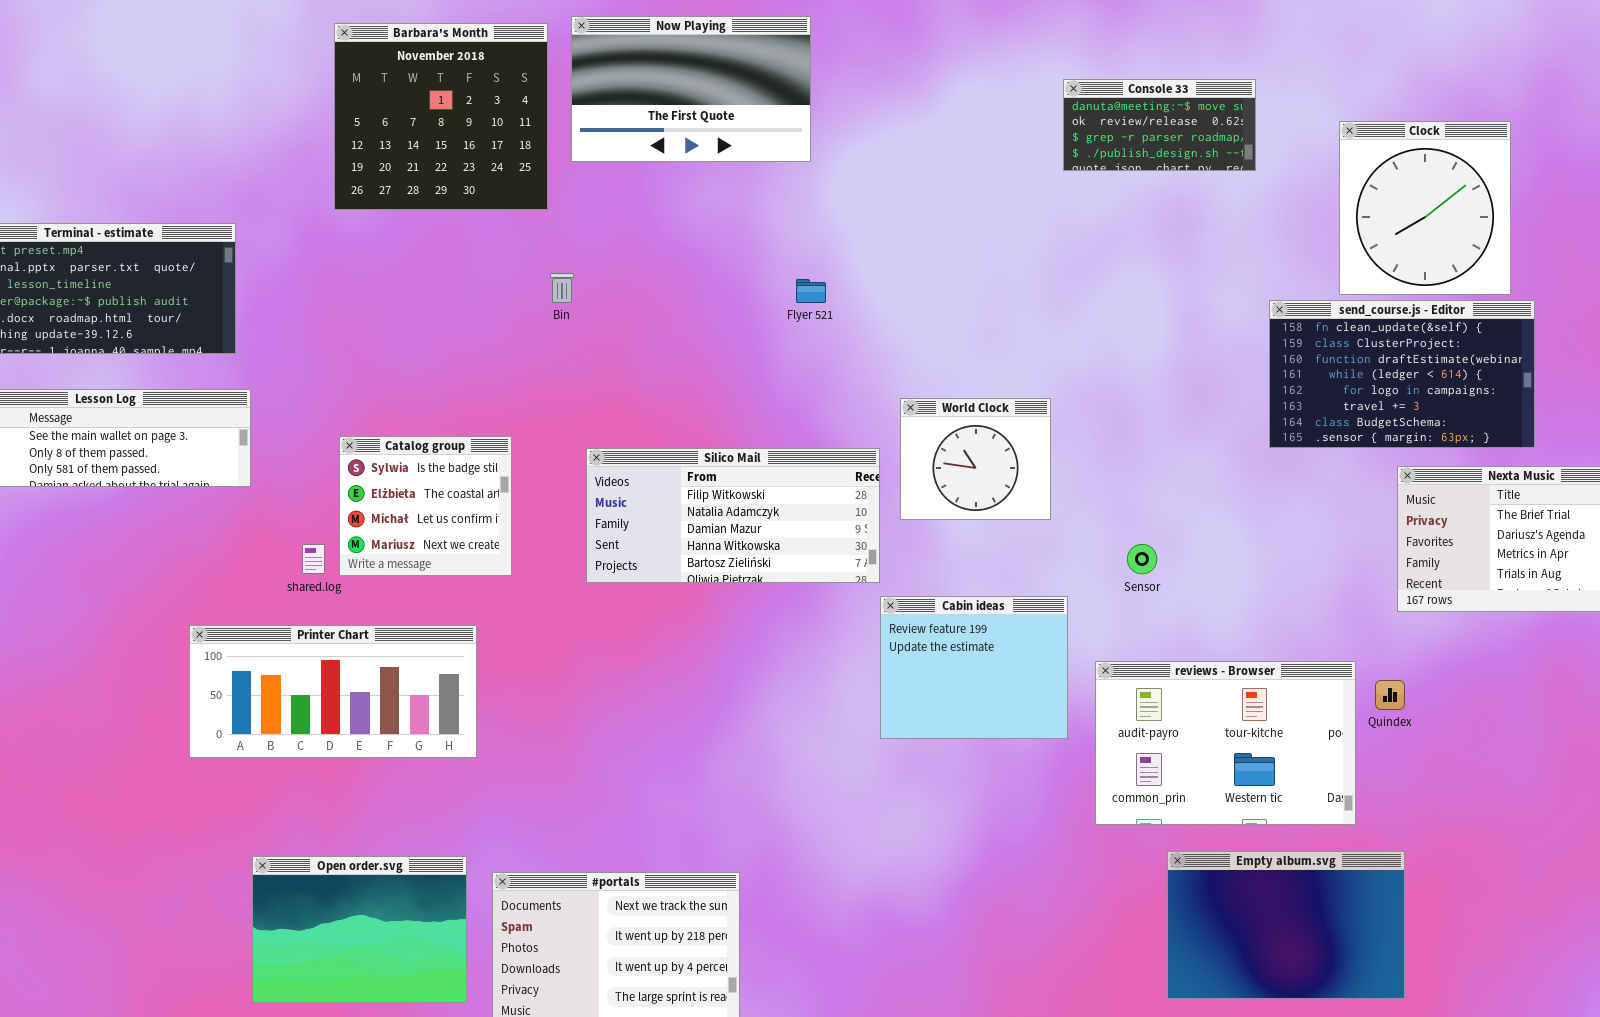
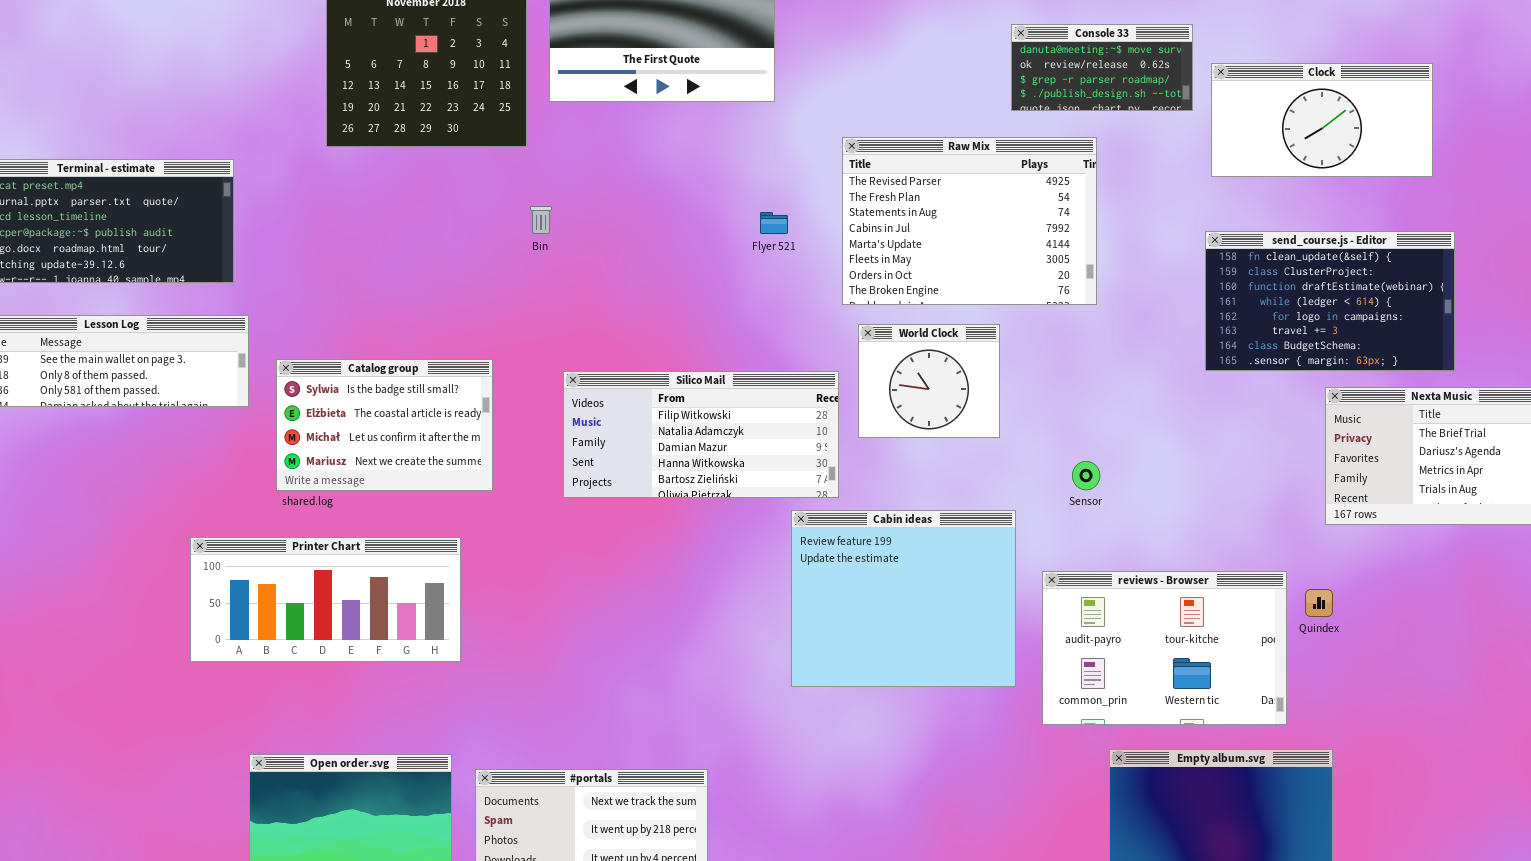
Clock: [1339,121,1511,295] -> [1211,63,1433,177], resized
Raw Mix: none -> [842,137,1097,305], opened
Catalog group: [339,436,512,576] -> [276,359,493,491], resized
Cabin ideas: [880,596,1068,739] -> [791,510,1016,687], resized

